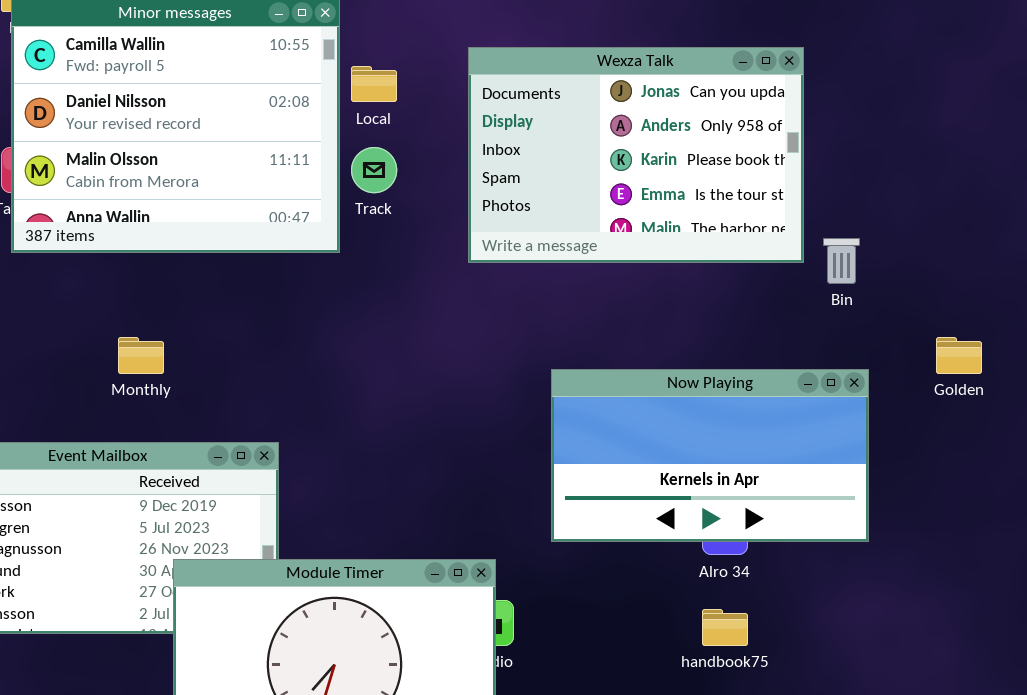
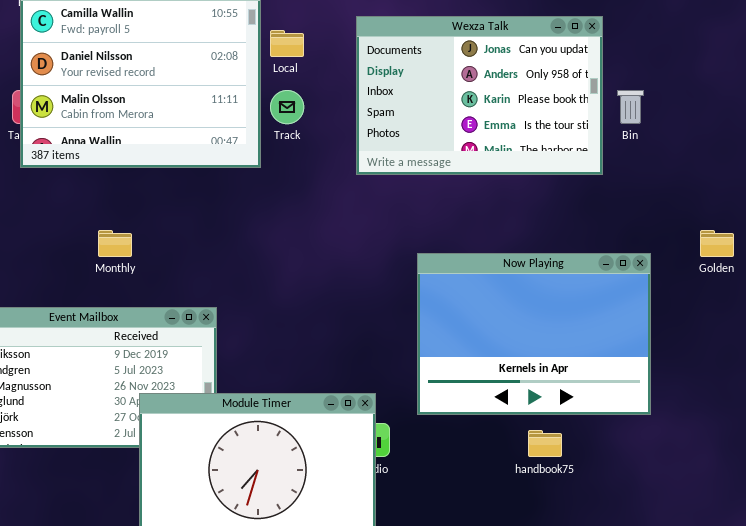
Bin: [823,238,860,284] -> [617,90,644,124], moved
Now Playing: [551,369,869,542] -> [417,253,651,415], resized

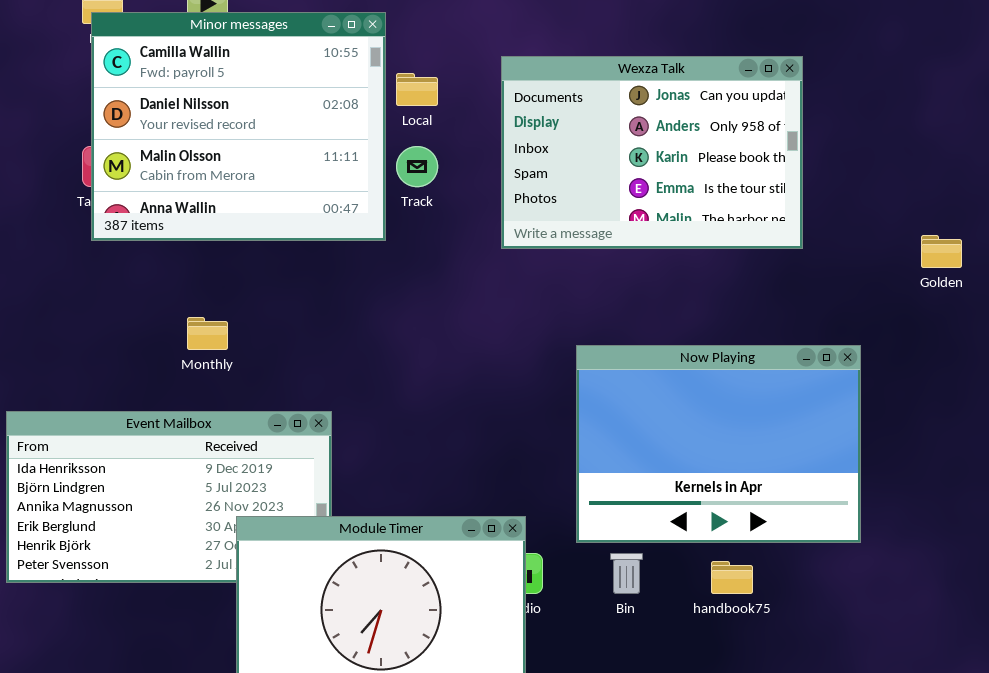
Bin: [617,90,644,124] -> [610,553,643,594], moved
Golden: [700,230,734,257] -> [921,235,962,268], moved

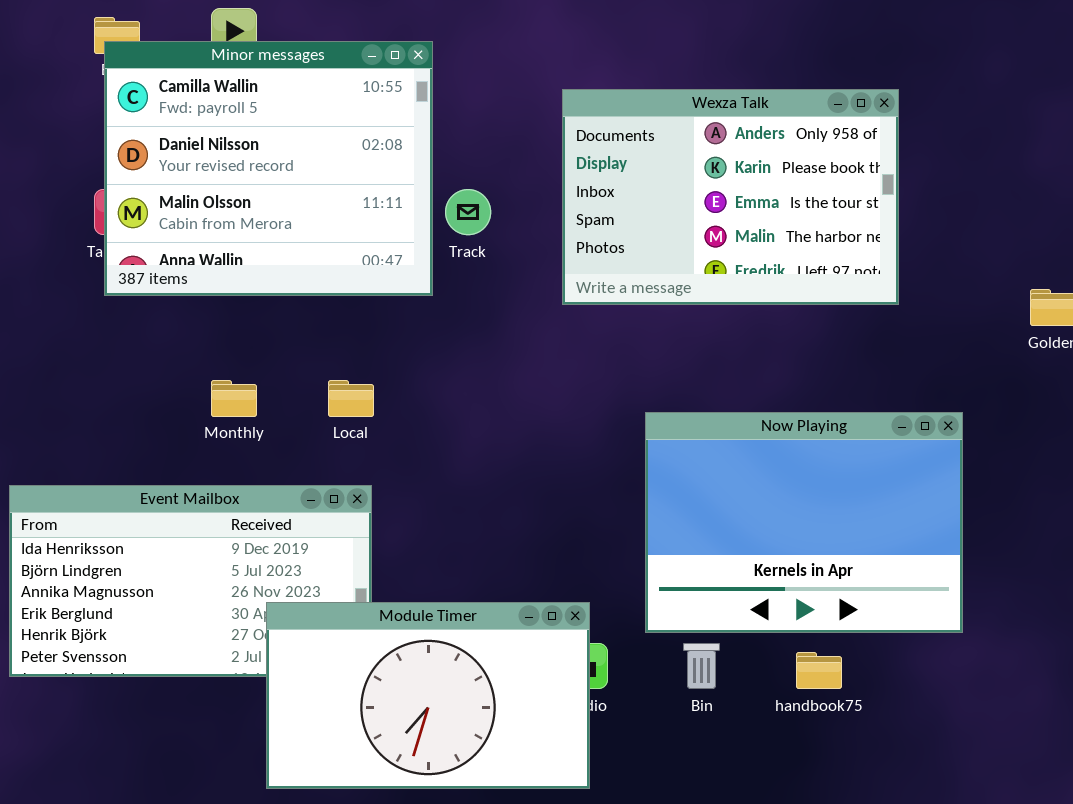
Wexza Talk: [501,56,803,249] -> [562,89,899,305], scrolled down 1 row
Local: [396,73,438,106] -> [328,380,374,417], moved

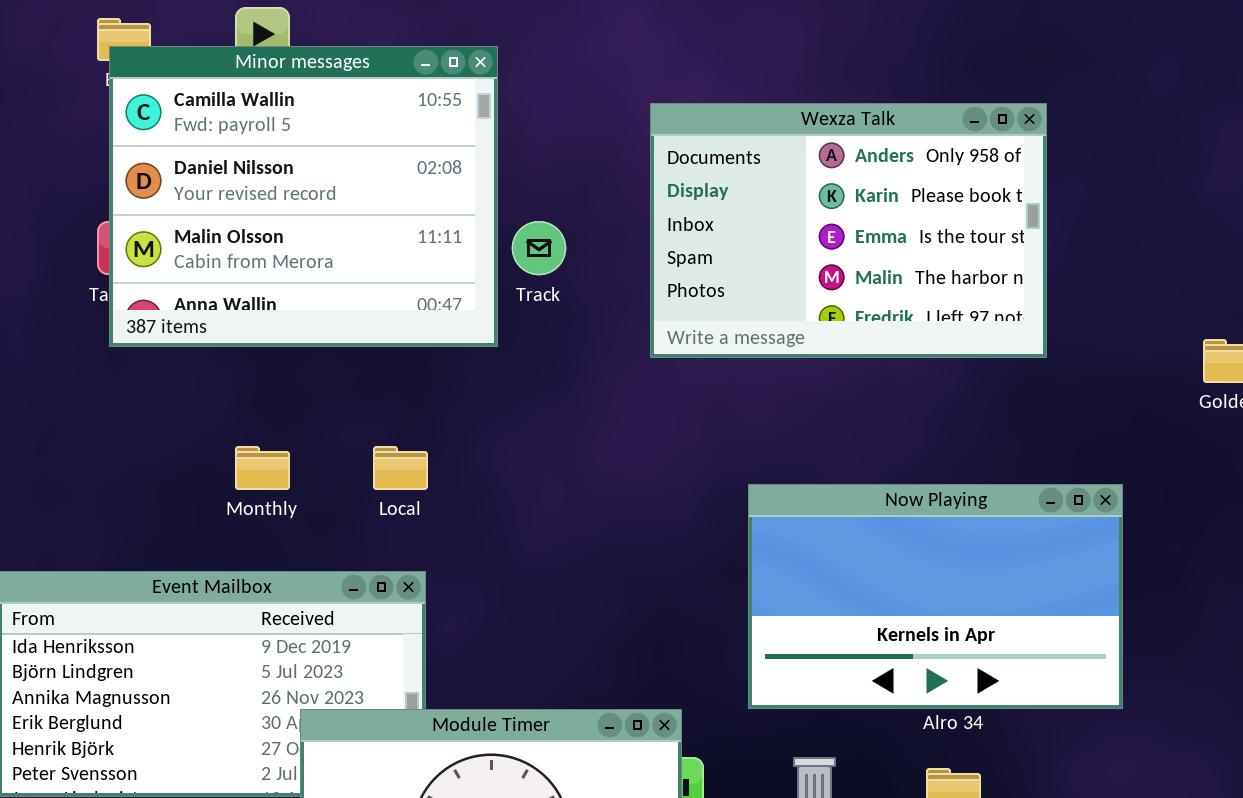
Now Playing: [645,412,963,633] -> [748,484,1123,709], resized

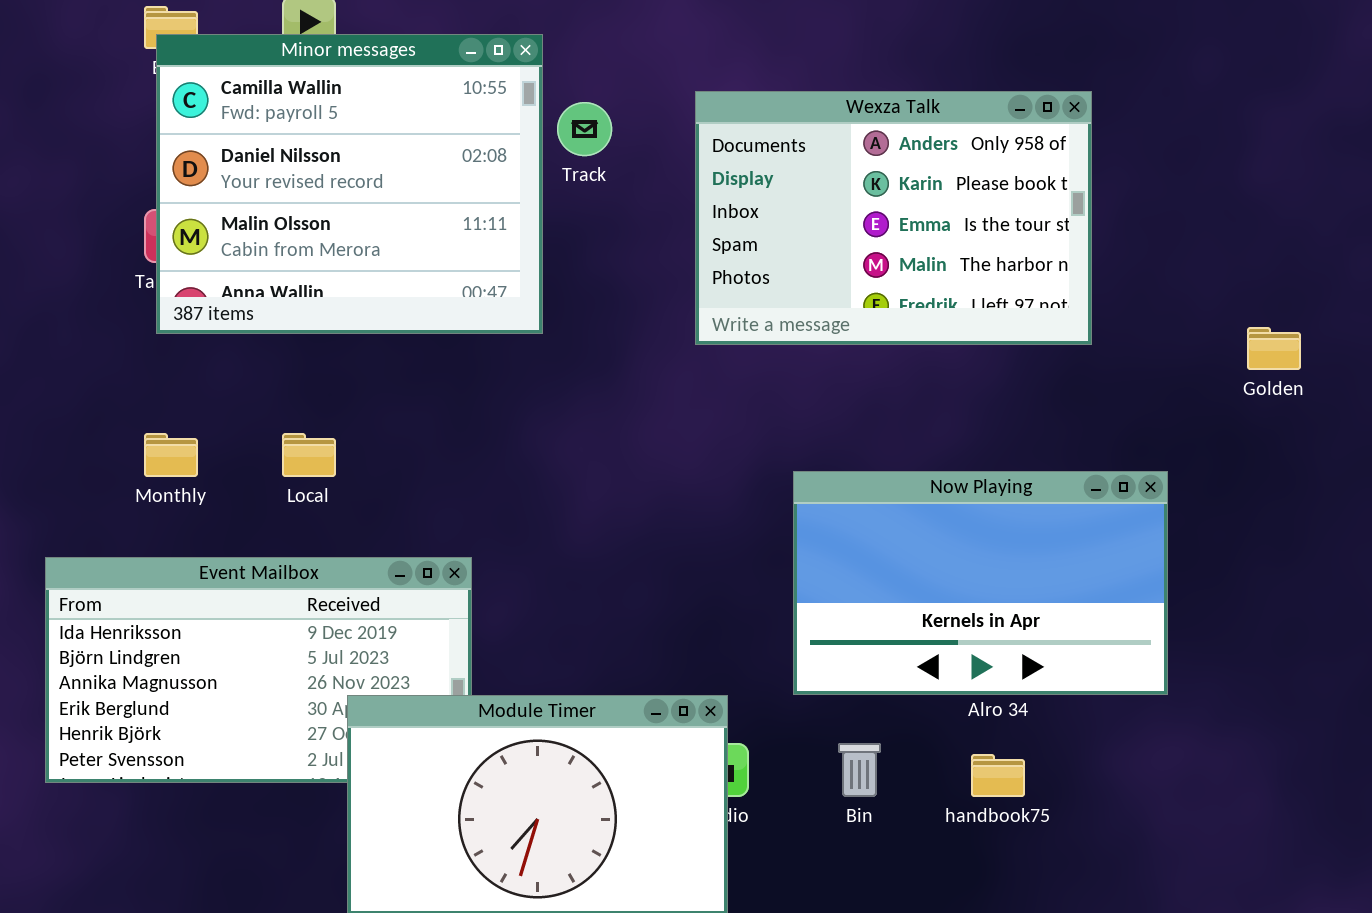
Track: [512,221,566,275] -> [557,102,612,156], moved
Monthly: [235,446,290,490] -> [144,433,198,477], moved
Local: [373,446,428,490] -> [282,433,336,477], moved

